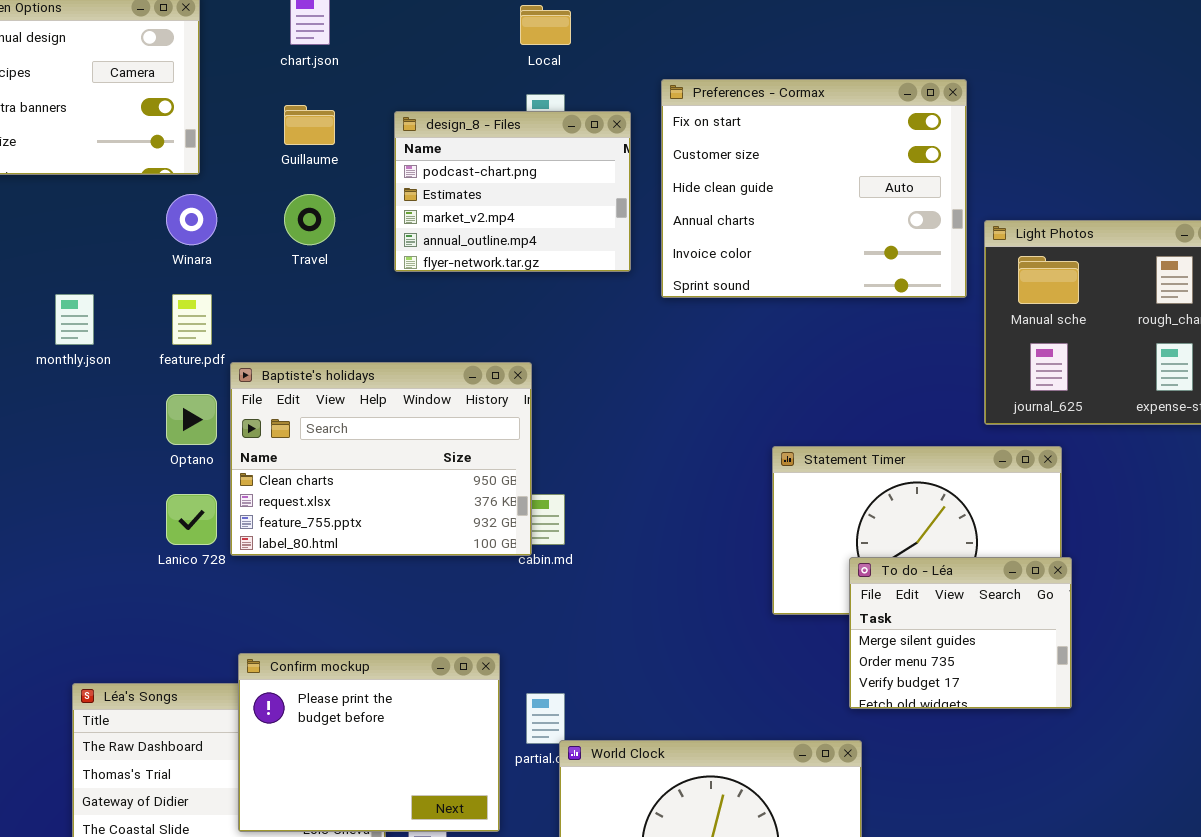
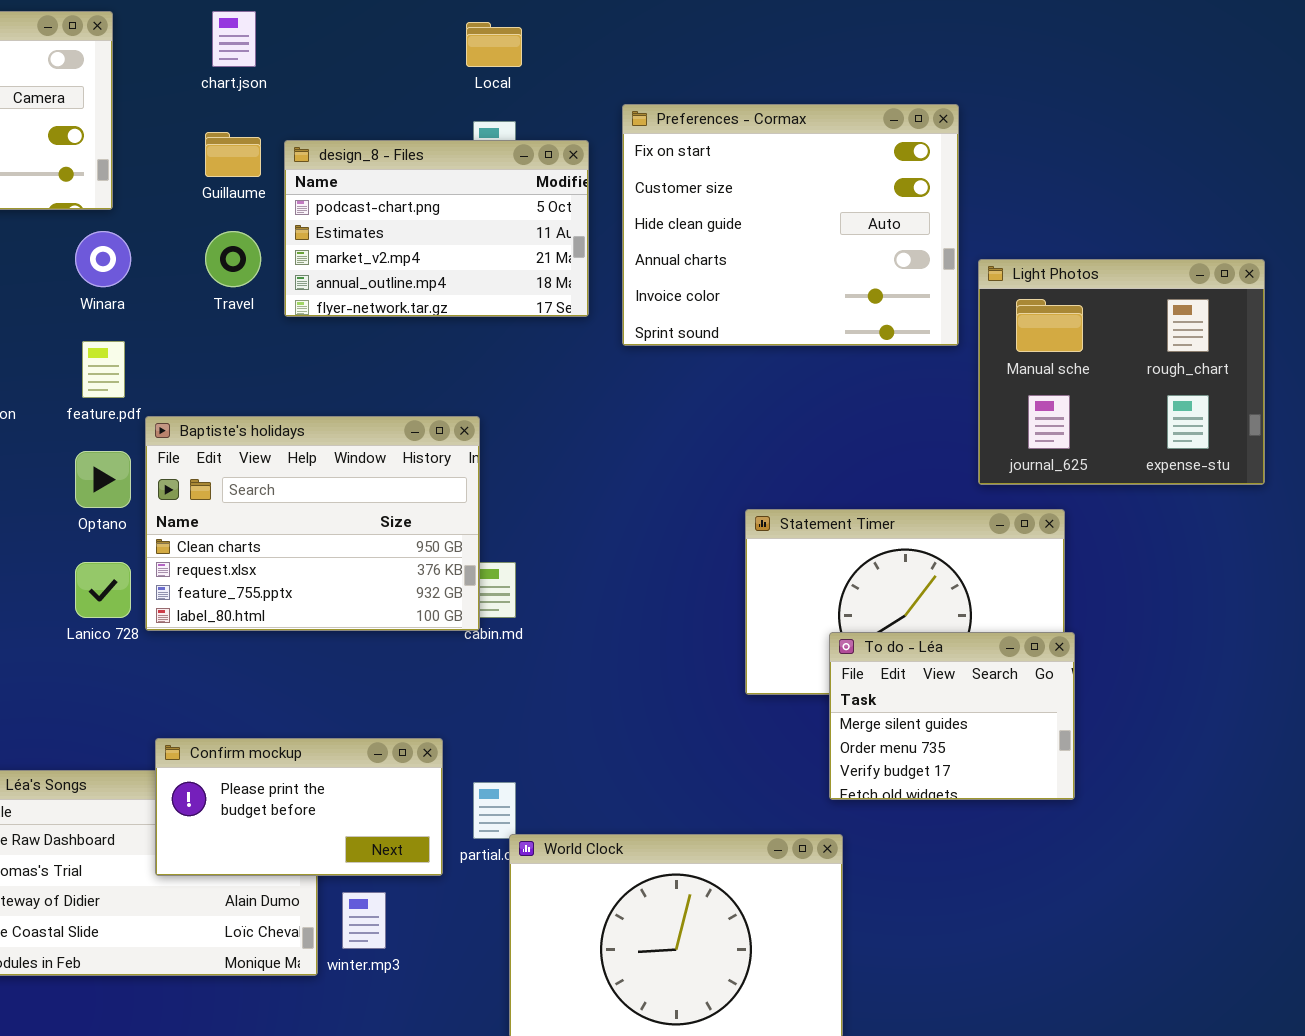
design_8 - Files: [394,111,631,272] -> [284,140,589,317], resized
Confirm mockup: [238,653,500,832] -> [155,738,443,876], resized

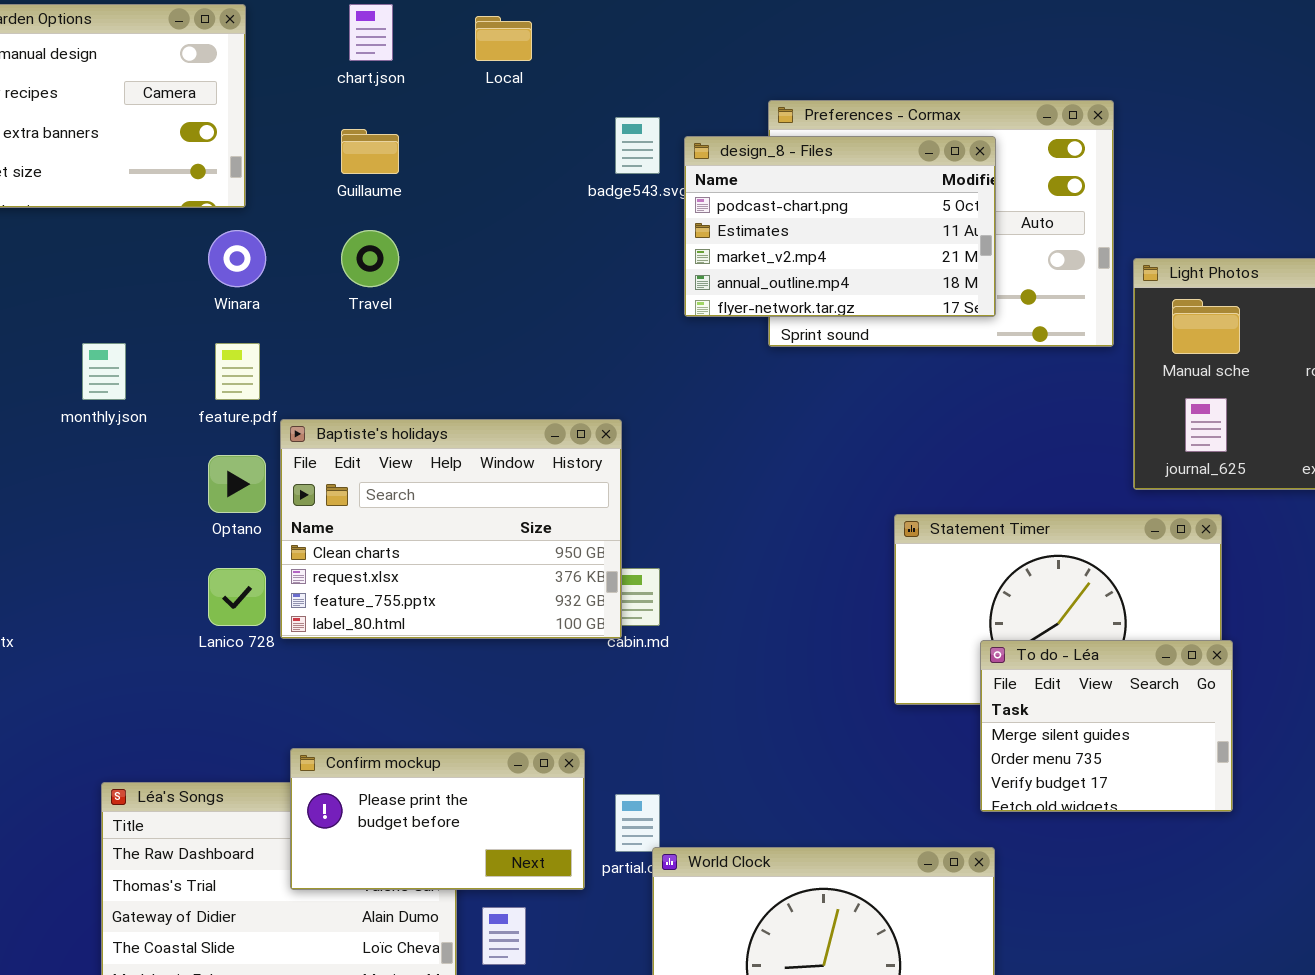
Local: [466,22,522,67] -> [475,16,532,61], moved
design_8 - Files: [284,140,589,317] -> [684,136,996,317], moved

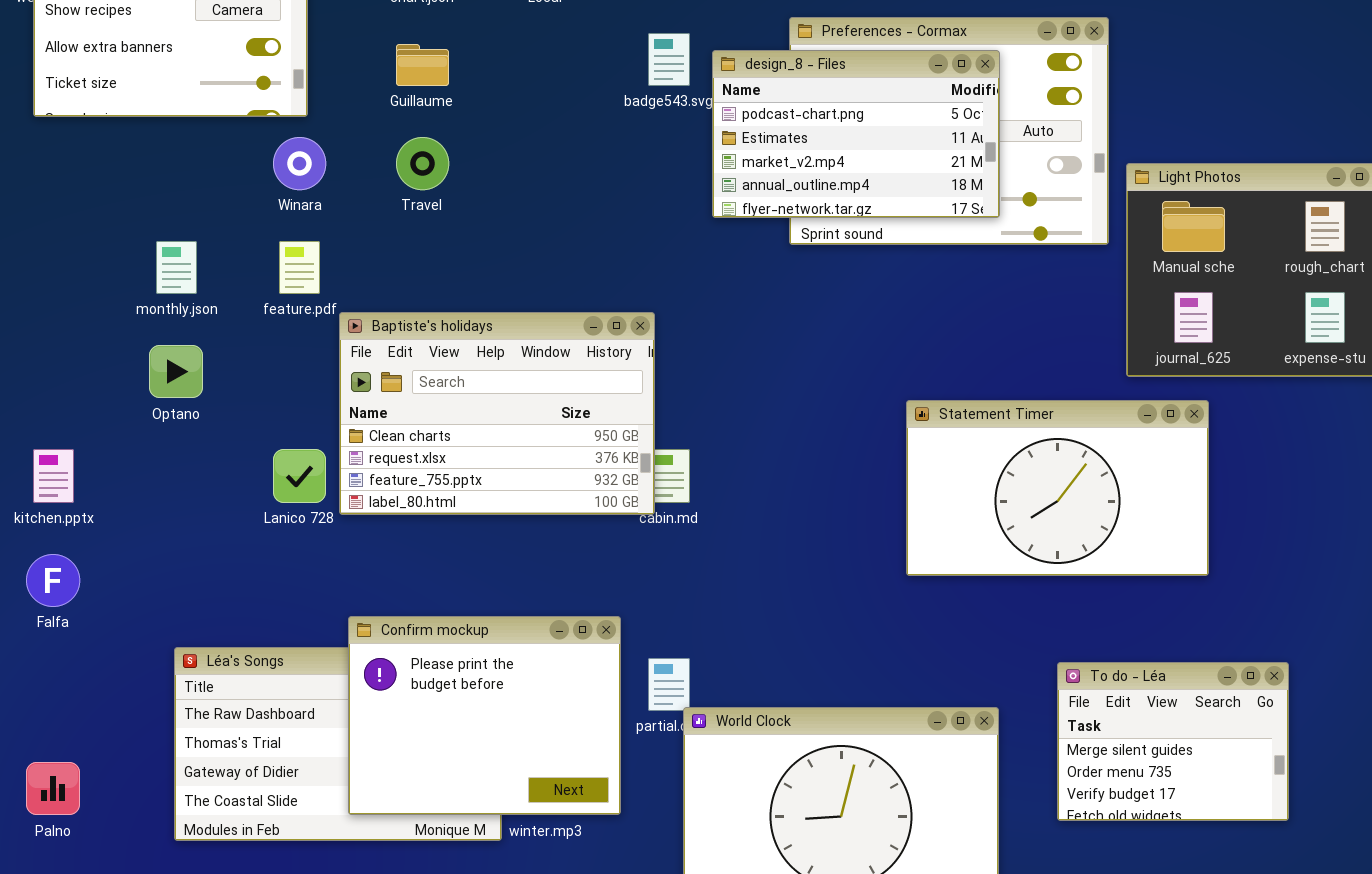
Optano: [208,455,266,513] -> [149,345,203,398], moved
To do - Léa: [980,640,1233,812] -> [1057,662,1289,821], moved
Confirm mockup: [290,748,585,890] -> [348,616,621,815], resized

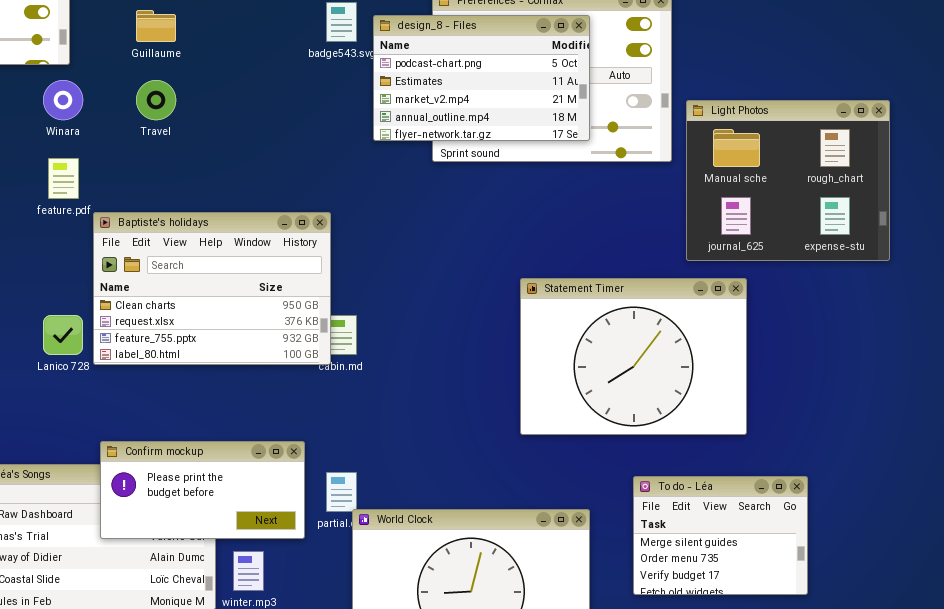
Statement Timer: [906,400,1209,576] -> [520,278,747,435], resized
Confirm mockup: [348,616,621,815] -> [100,441,305,539], resized

